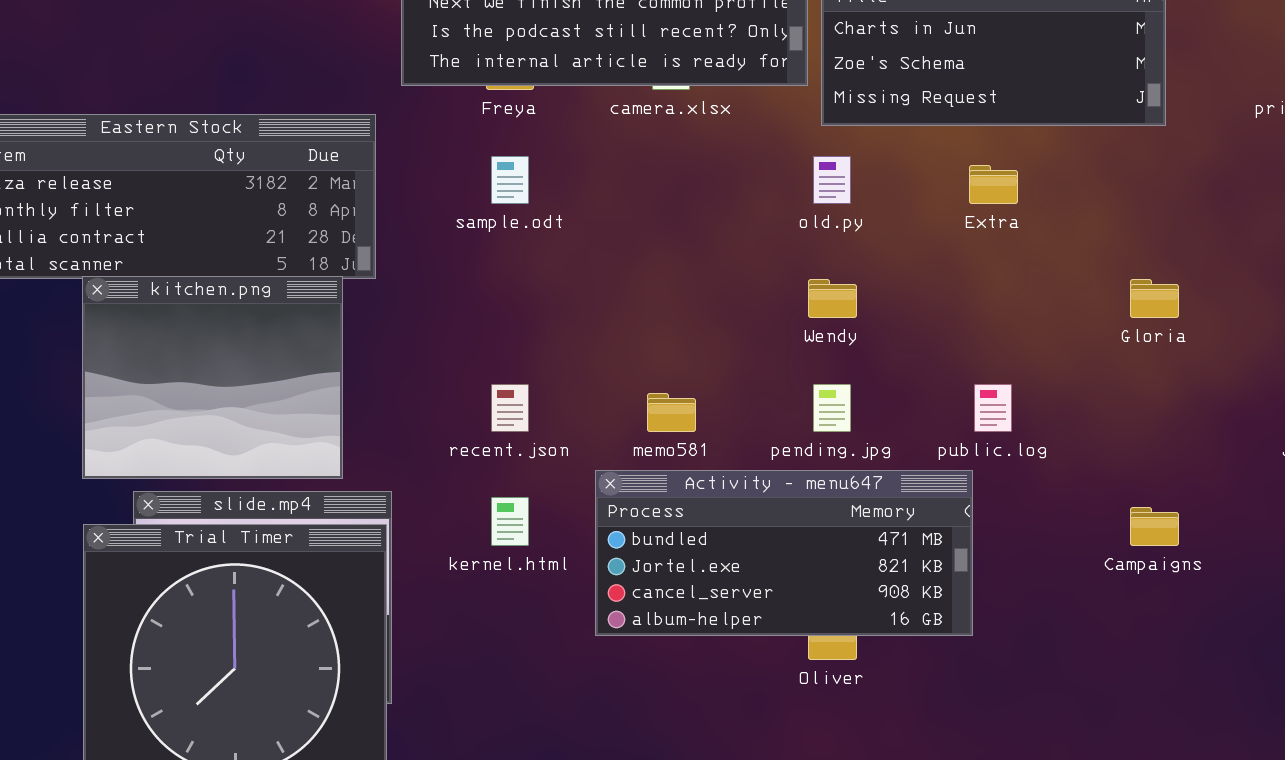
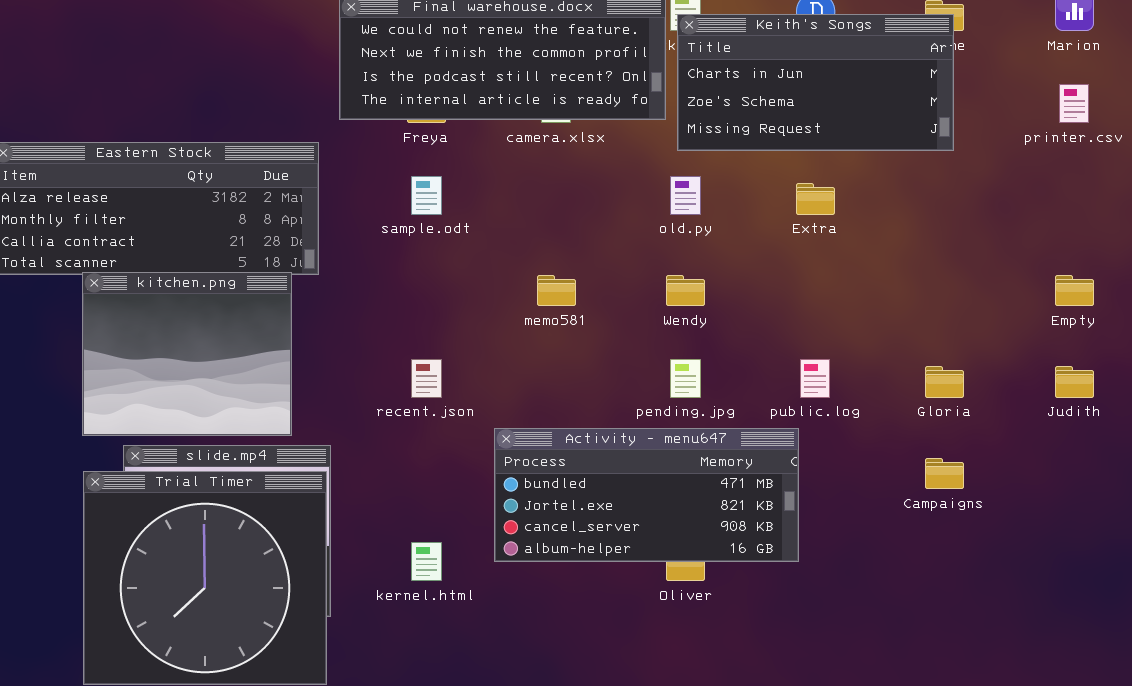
Gloria: [1130,279,1179,318] -> [925,366,964,398], moved
memo581: [647,393,696,432] -> [537,275,576,306], moved
kernel.html: [491,497,529,546] -> [411,542,442,581], moved

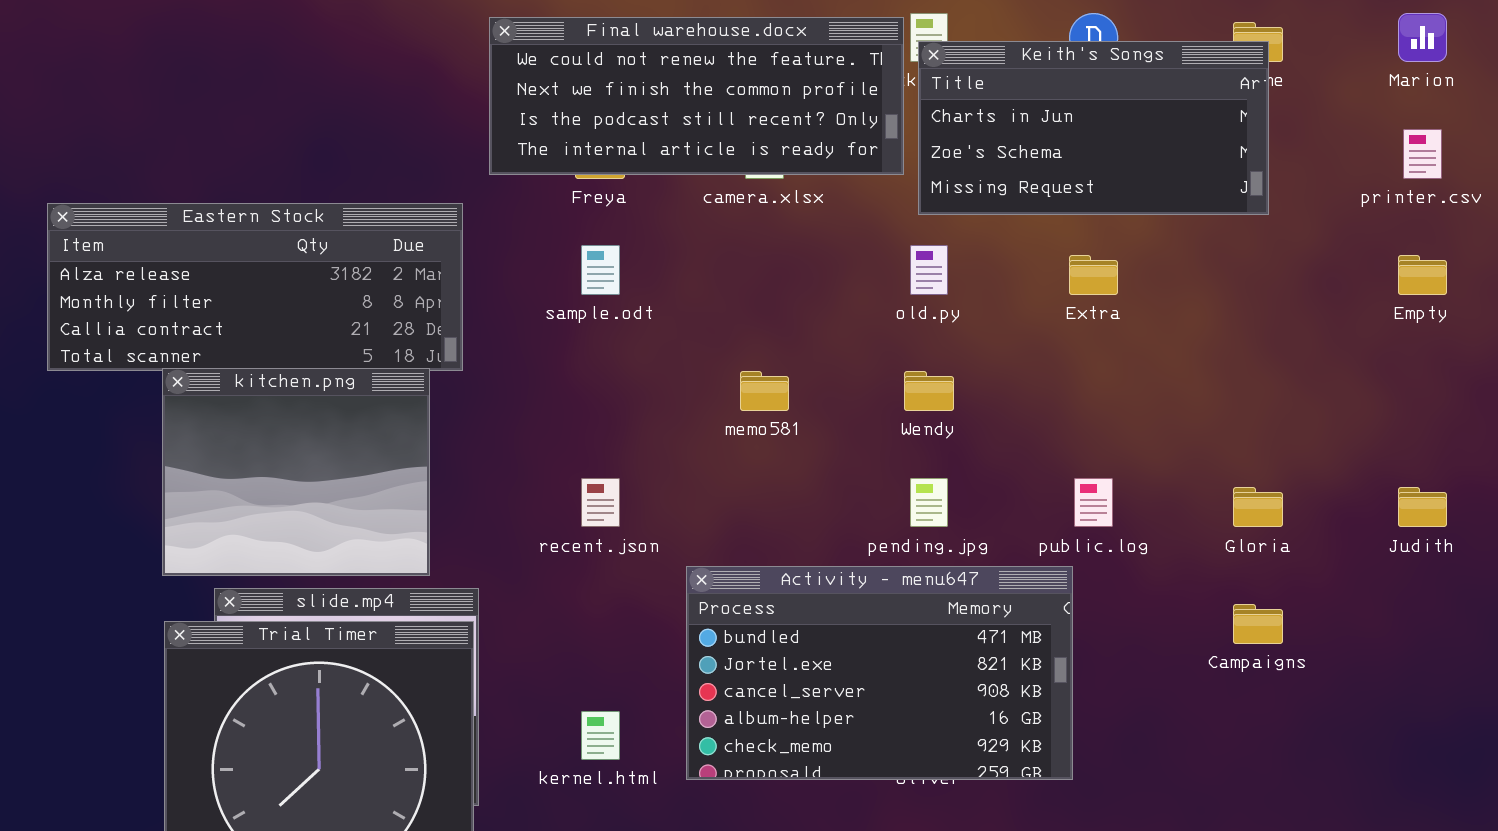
Empty: [1055,275,1094,306] -> [1398,255,1447,295], moved
Activity - menu647: [494,428,799,562] -> [686,566,1073,780], resized

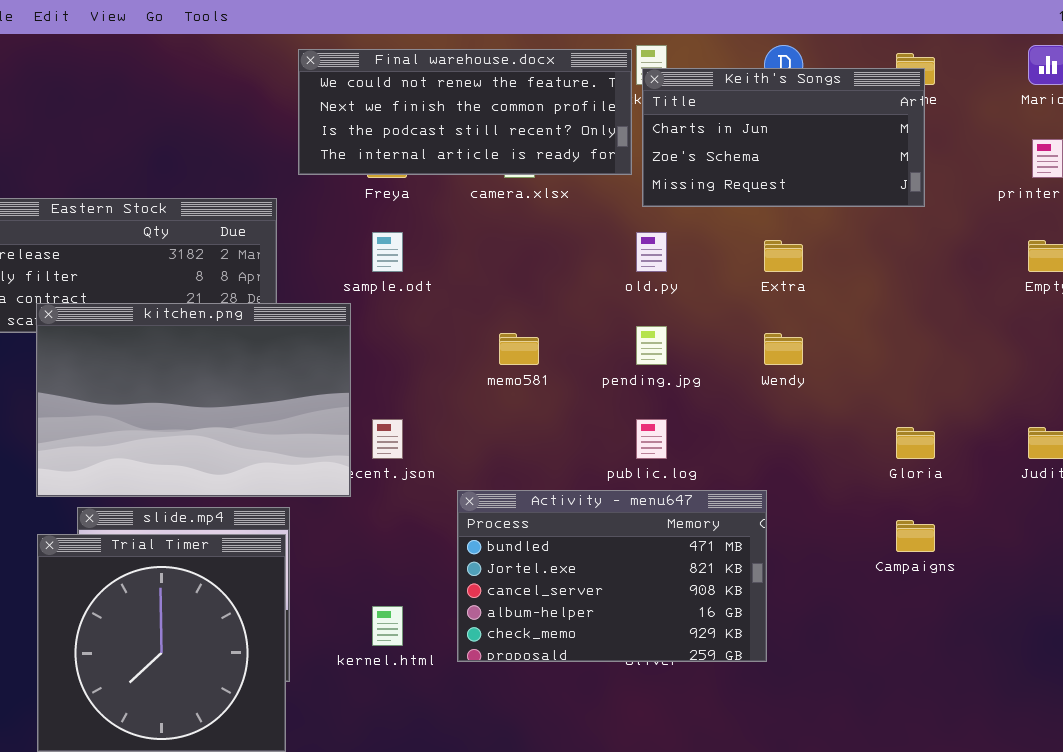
kitchen.png: [162,368,430,576] -> [36,303,351,497], resized
Wendy: [904,371,954,411] -> [764,333,803,365], moved
pending.jpg: [910,478,948,527] -> [636,326,667,365], moved
public.log: [1074,478,1113,527] -> [636,419,667,459], moved

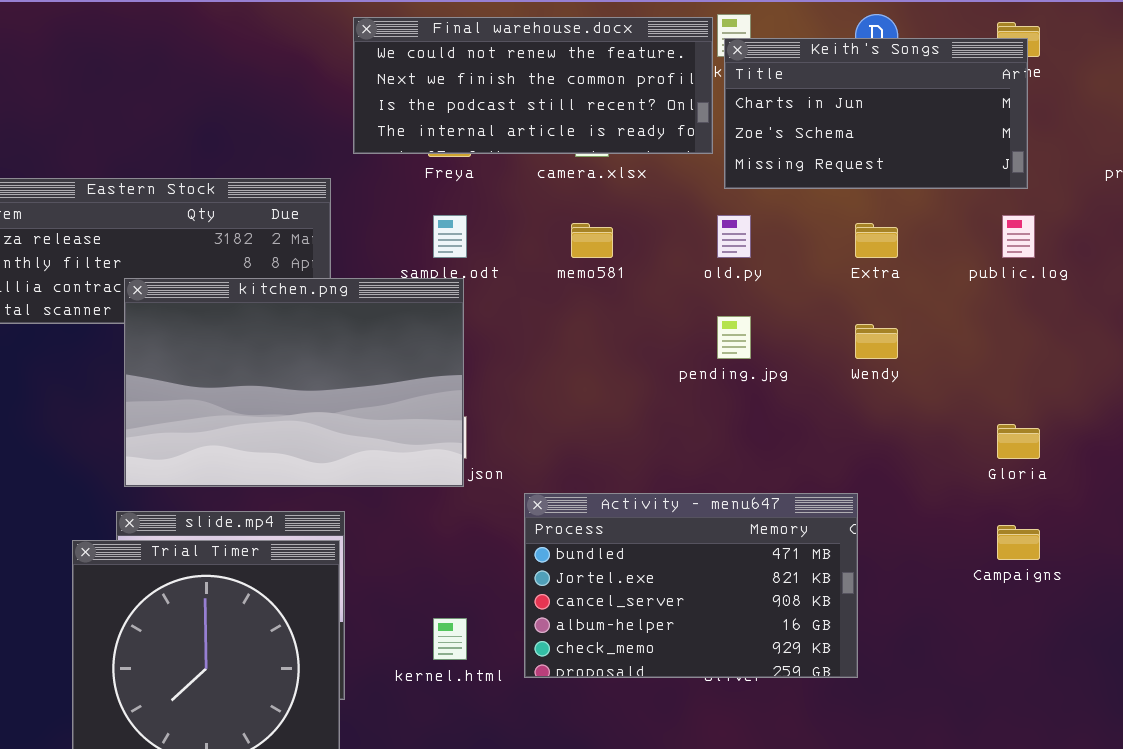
kitchen.png: [36,303,351,497] -> [124,278,464,487], moved
memo581: [499,333,539,365] -> [571,223,613,258], moved
public.log: [636,419,667,459] -> [1002,215,1035,258], moved

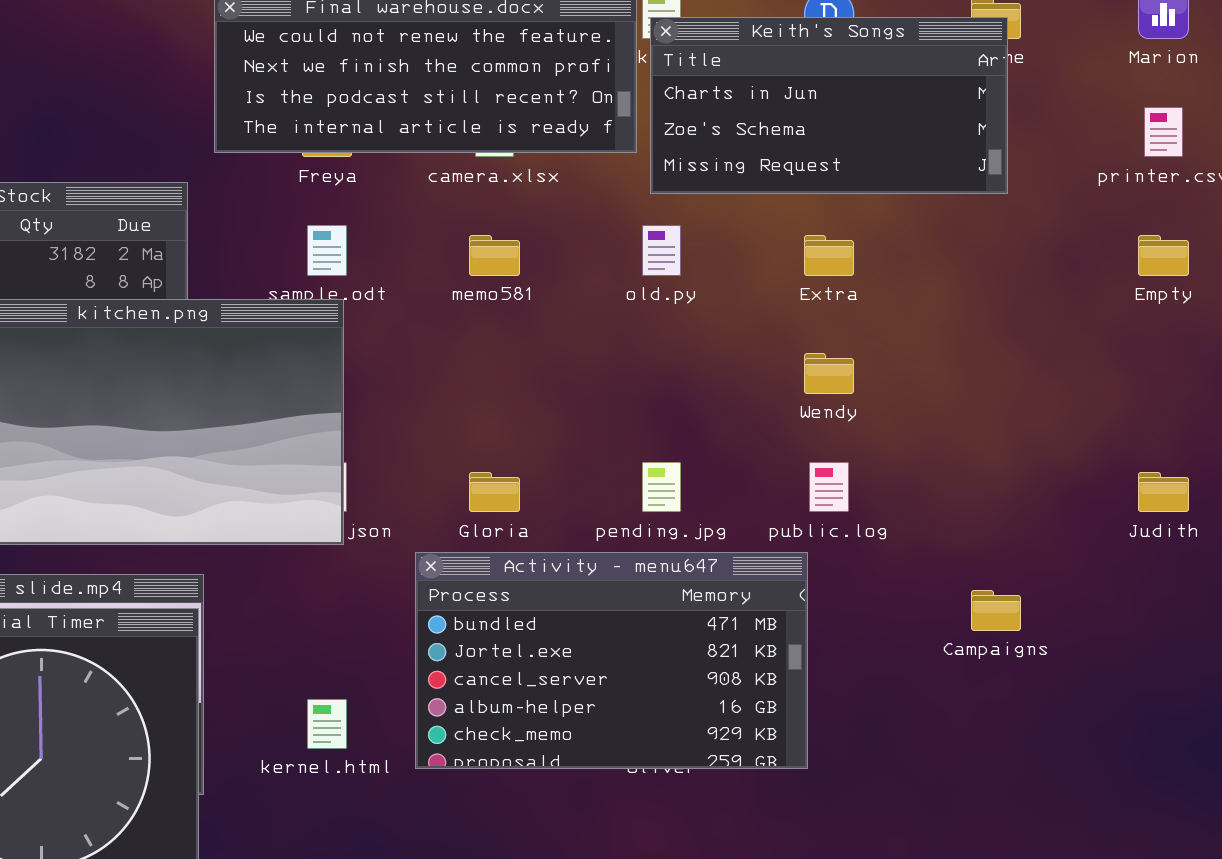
public.log: [1002,215,1035,258] -> [809,462,849,512], moved
pending.jpg: [717,316,751,359] -> [642,462,681,512], moved
Gloria: [997,424,1040,459] -> [469,472,520,512], moved

